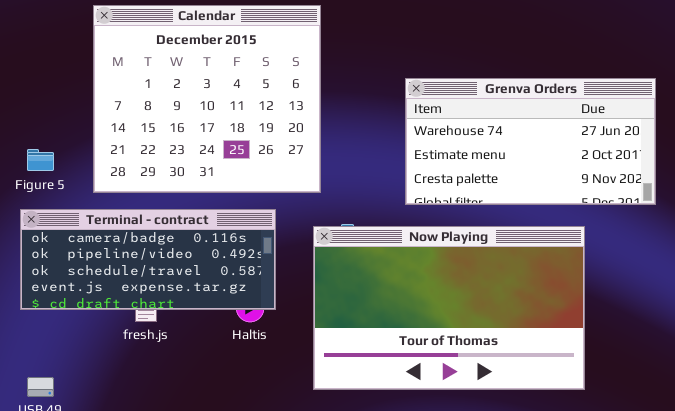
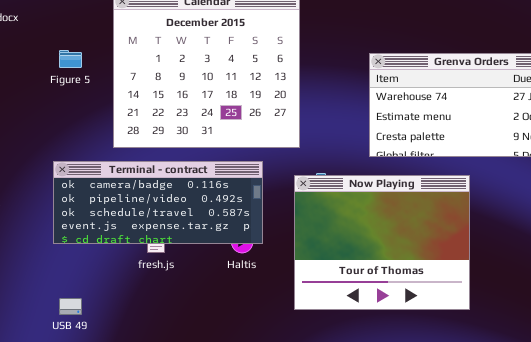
Figure 5: [27,149,54,171] -> [59,50,82,68], moved
Now Playing: [313,226,585,390] -> [294,175,470,310], resized

